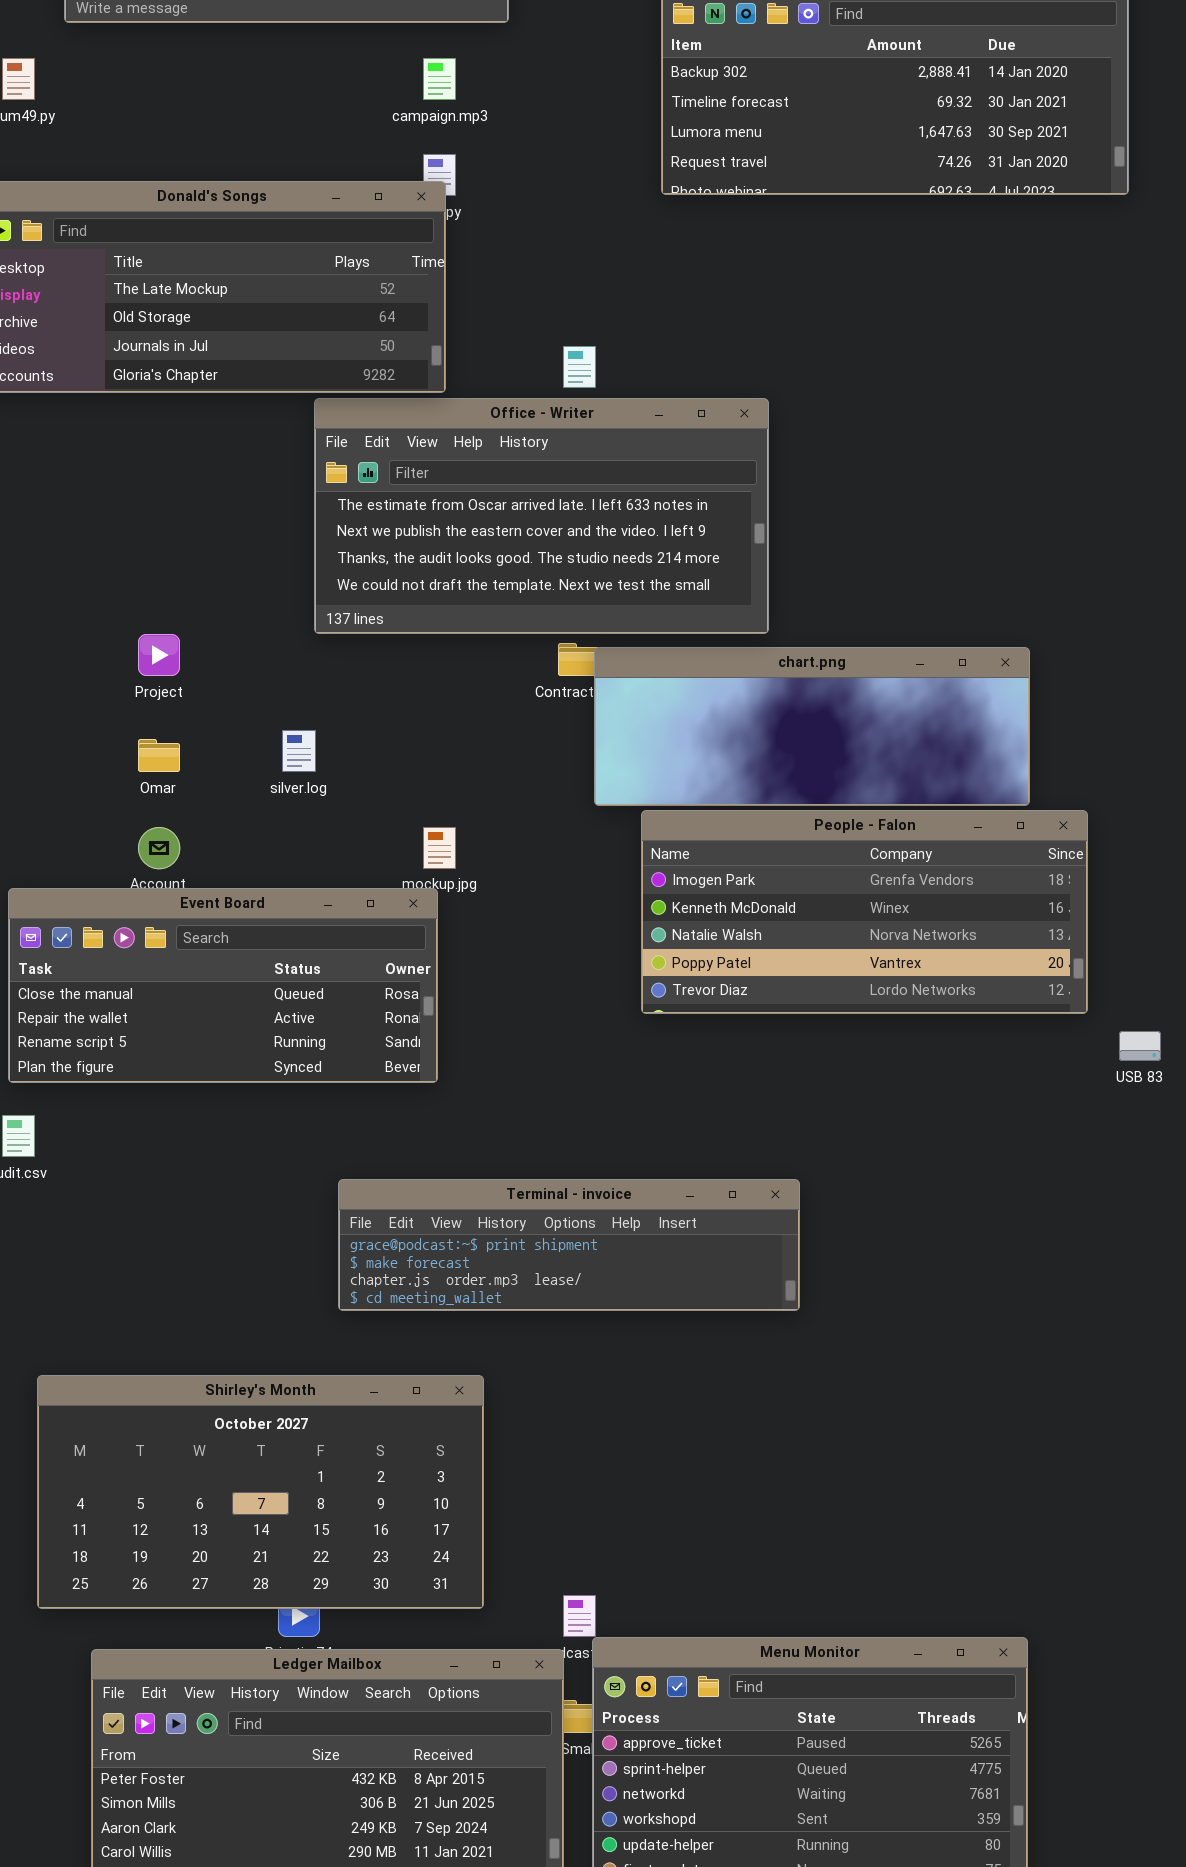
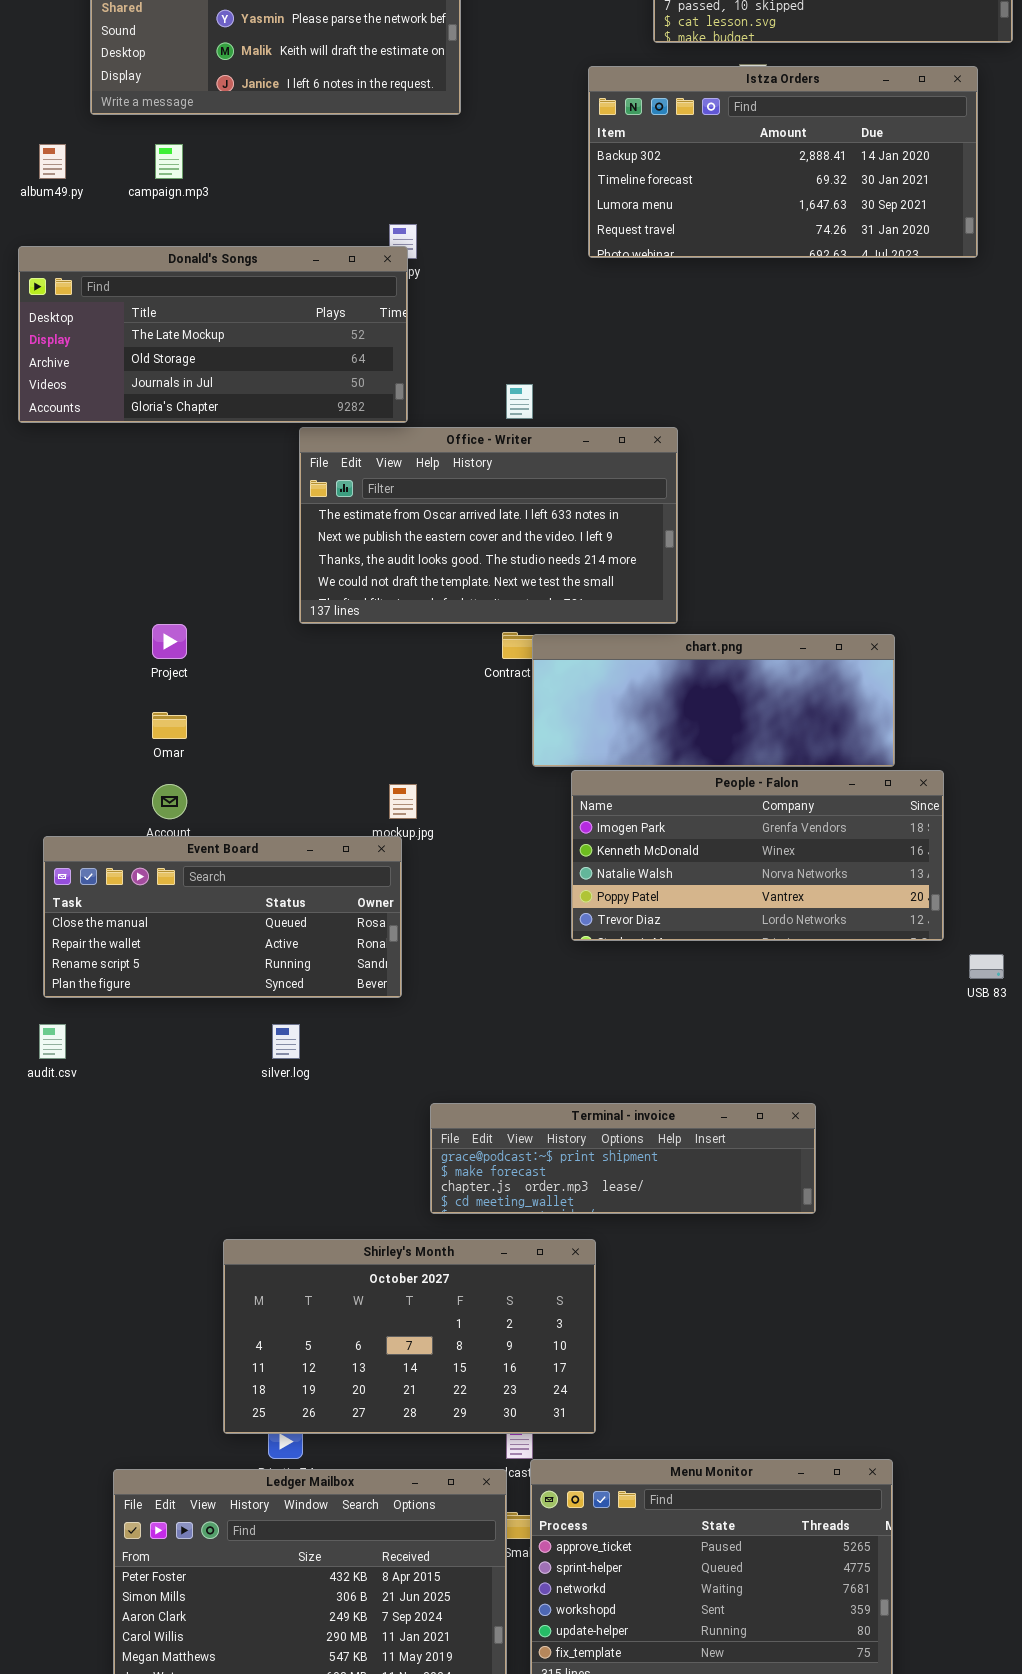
campaign.mp3: [423,58,456,100] -> [155,144,183,179], moved
silver.log: [282,730,316,772] -> [272,1024,300,1059], moved
Terminal - invoice: [338,1179,800,1311] -> [430,1103,816,1214], moved
Shirley's Month: [37,1375,484,1609] -> [223,1239,596,1434], moved

